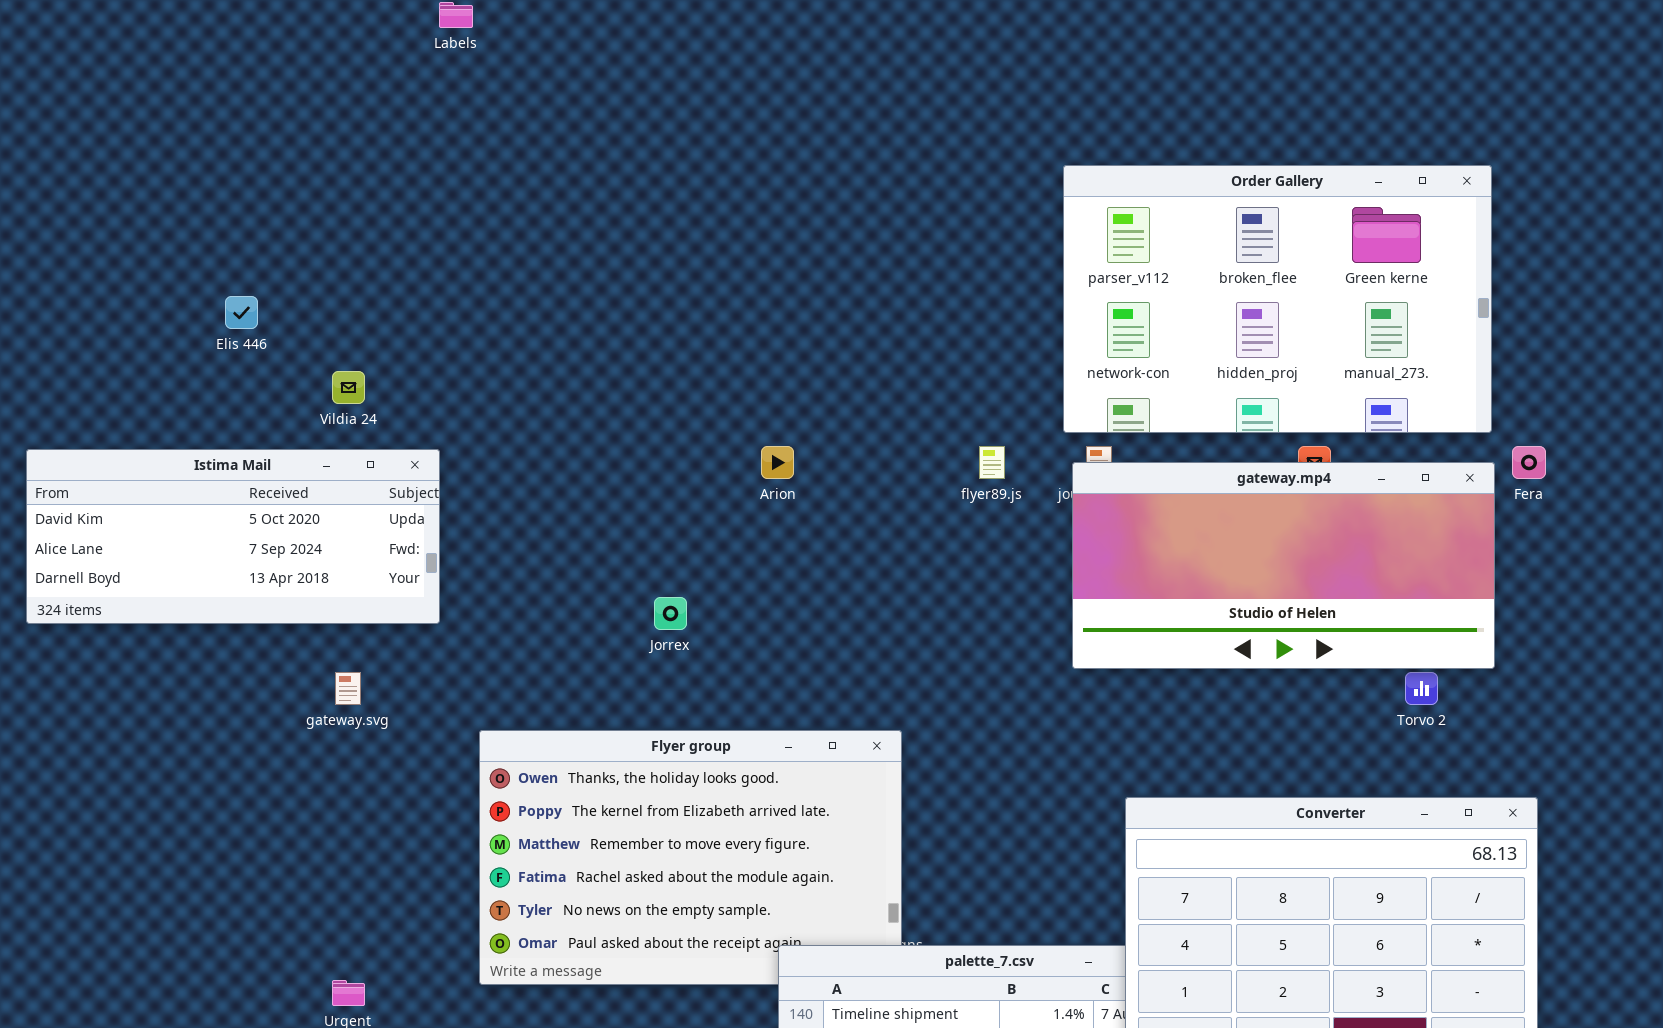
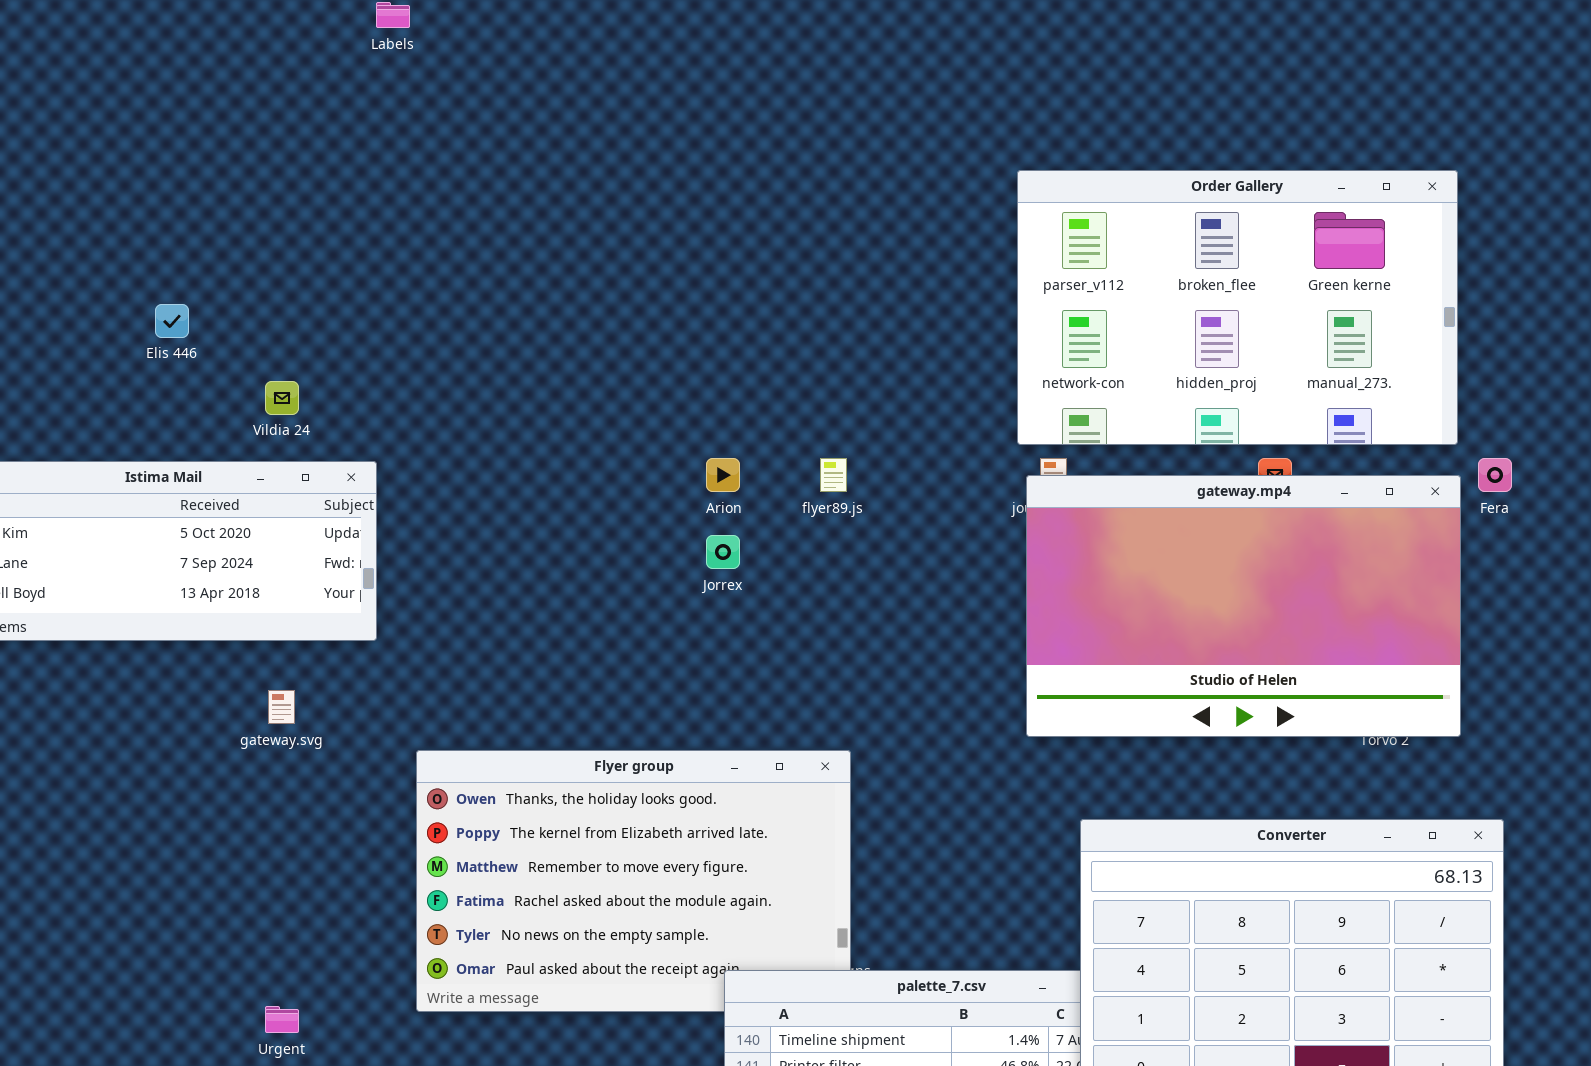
flyer89.js: [979,446,1005,479] -> [820,458,847,492], moved
gateway.mp4: [1072,462,1495,669] -> [1026,475,1461,737], resized
Jorrex: [654,597,687,630] -> [706,535,740,569], moved

